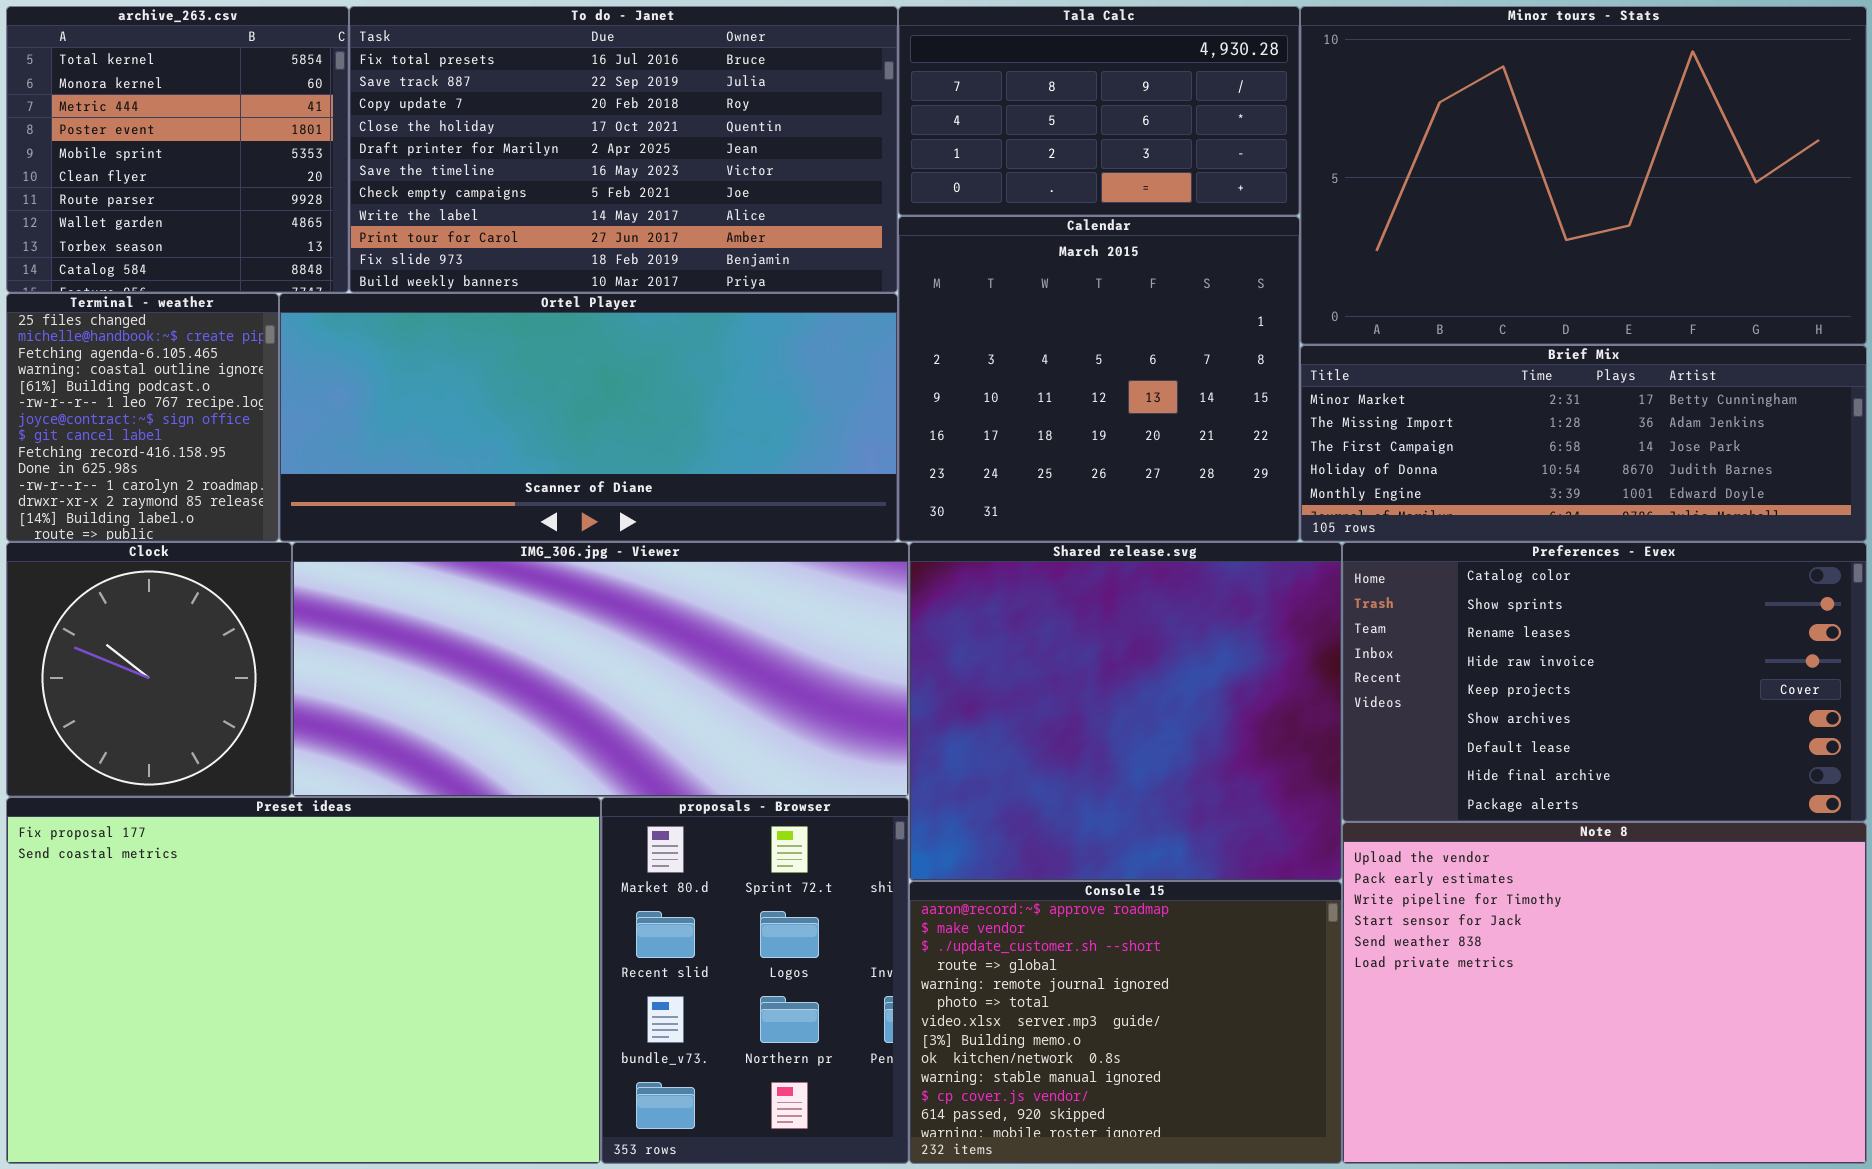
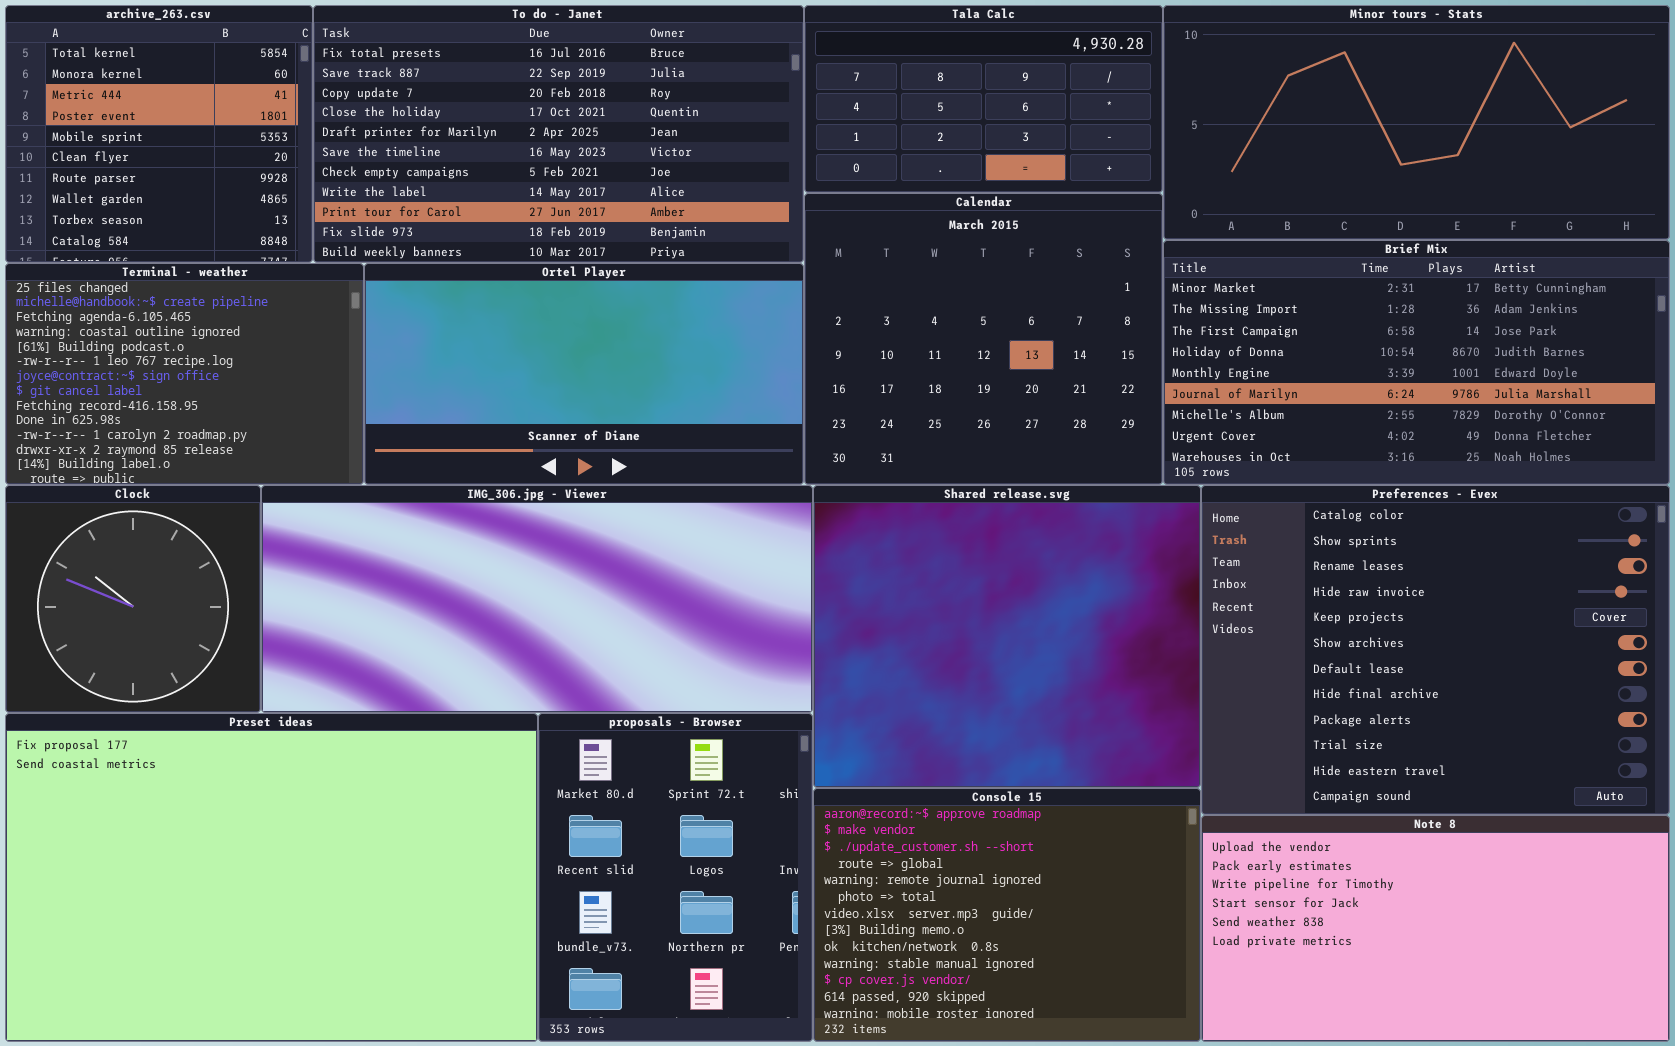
Minor tours - Stats: [1300,6,1867,345] -> [1163,5,1670,240], resized
Terminal - weather: [6,293,279,542] -> [5,263,364,485], resized
Ortel Player: [279,293,898,542] -> [364,263,804,485], resized
Brief Mix: [1300,345,1867,542] -> [1163,240,1670,485], resized
Preferences - Evex: [1342,542,1867,822] -> [1201,485,1670,815], resized
Note 8: [1342,822,1867,1164] -> [1201,815,1670,1042], resized

